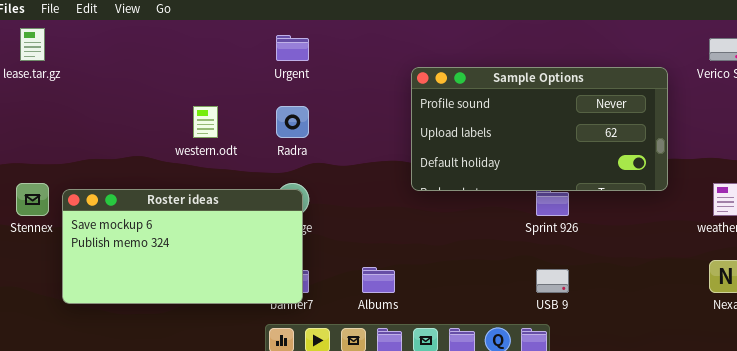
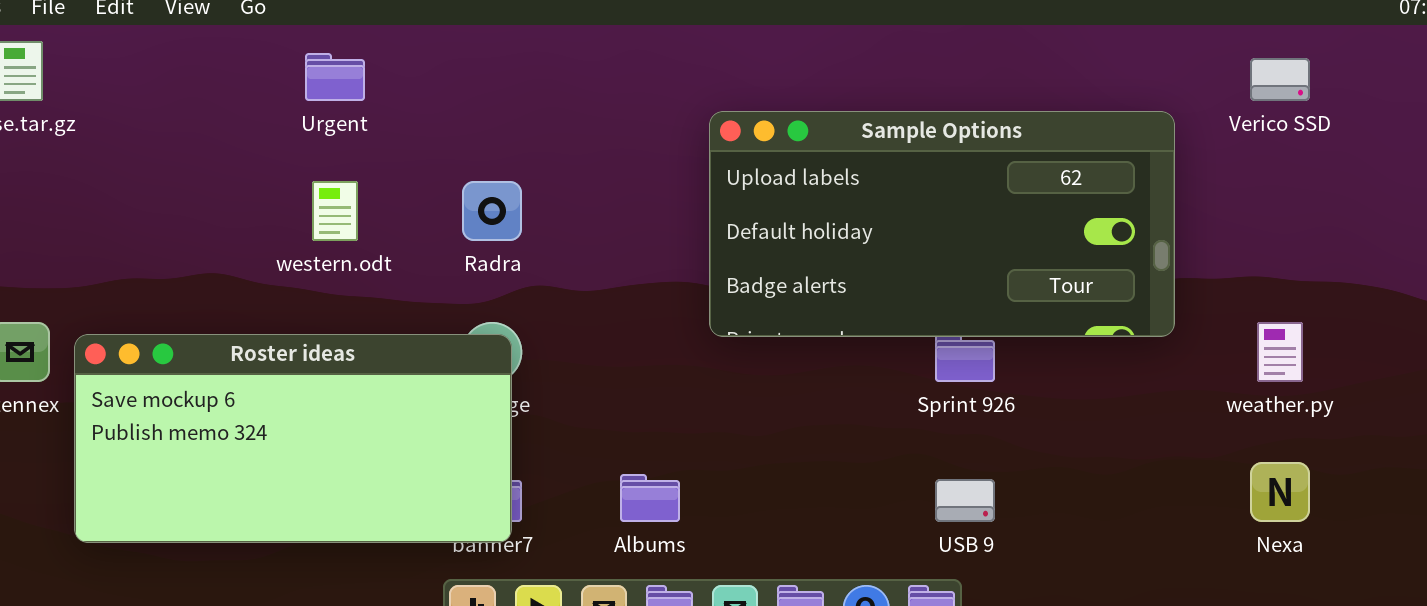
Urgent: [276,35,309,61] -> [305,53,365,101], moved
Sample Options: [411,67,668,191] -> [709,111,1175,337], scrolled down 1 row

